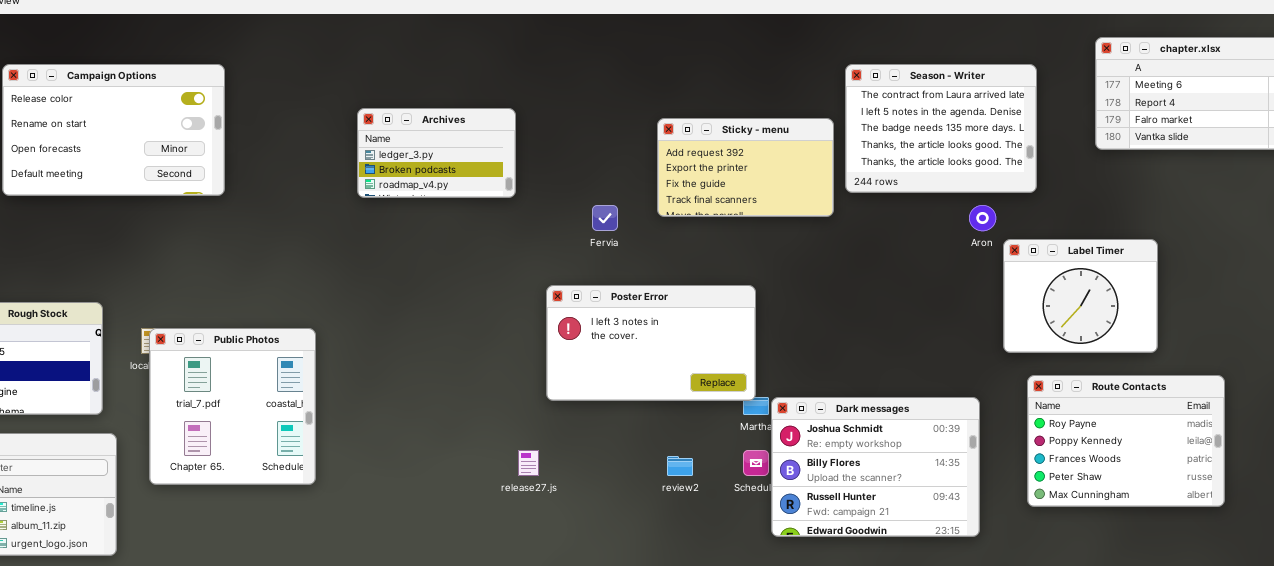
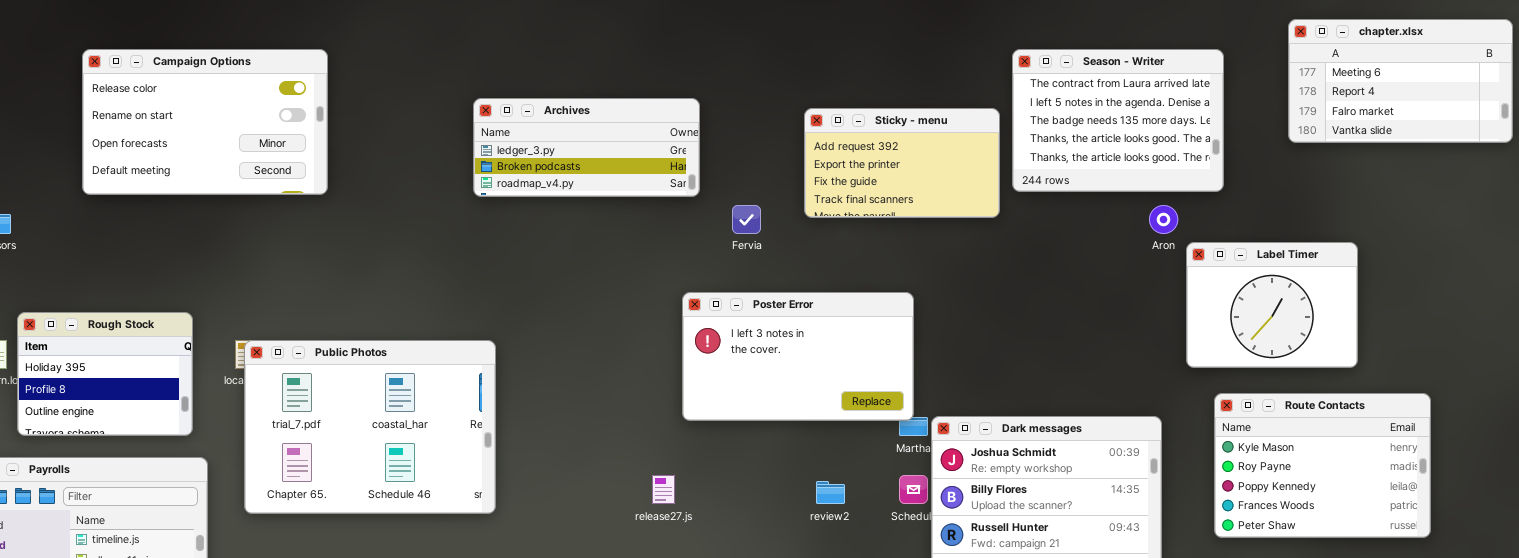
Archives: [357,108,516,198] -> [473,98,700,197], resized
Public Photos: [149,328,316,485] -> [244,340,496,514], resized
Route Contacts: [1027,375,1225,507] -> [1214,393,1431,538], scrolled up 1 row

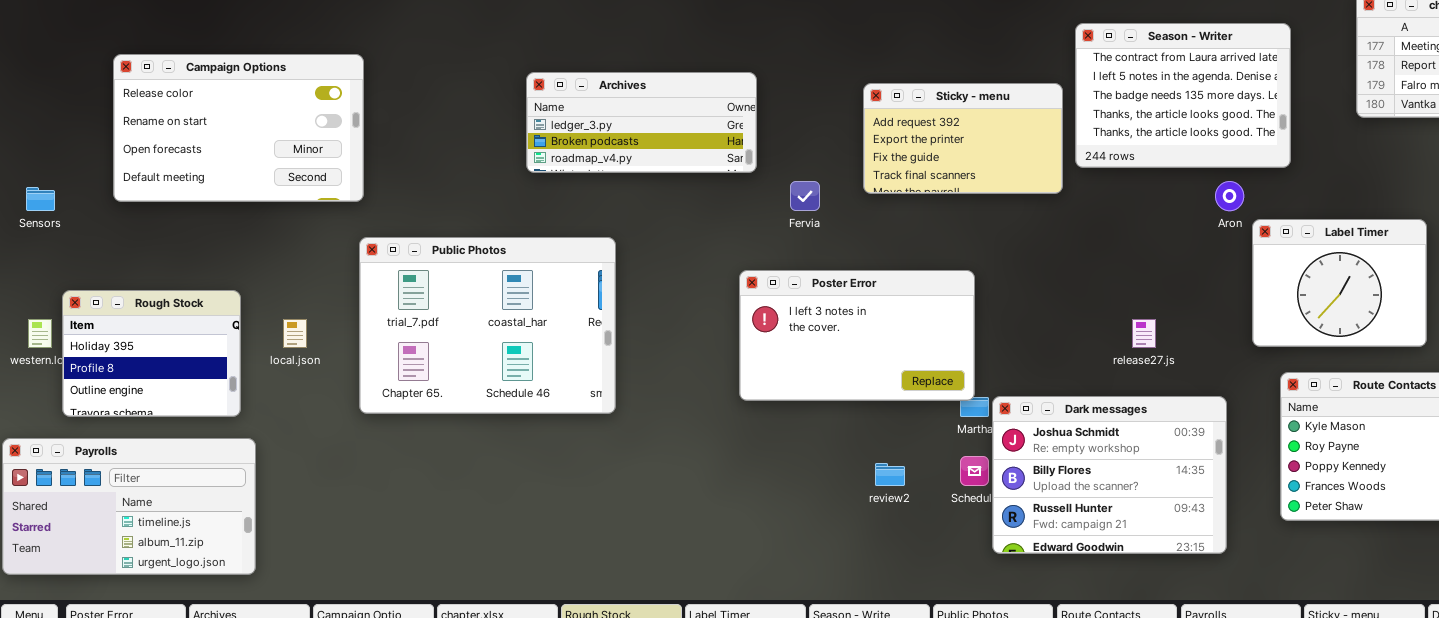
Campaign Options: [82,49,328,195] -> [113,54,364,202], moved
Public Photos: [244,340,496,514] -> [359,237,616,414], moved
release27.js: [652,475,675,504] -> [1132,319,1156,348], moved

